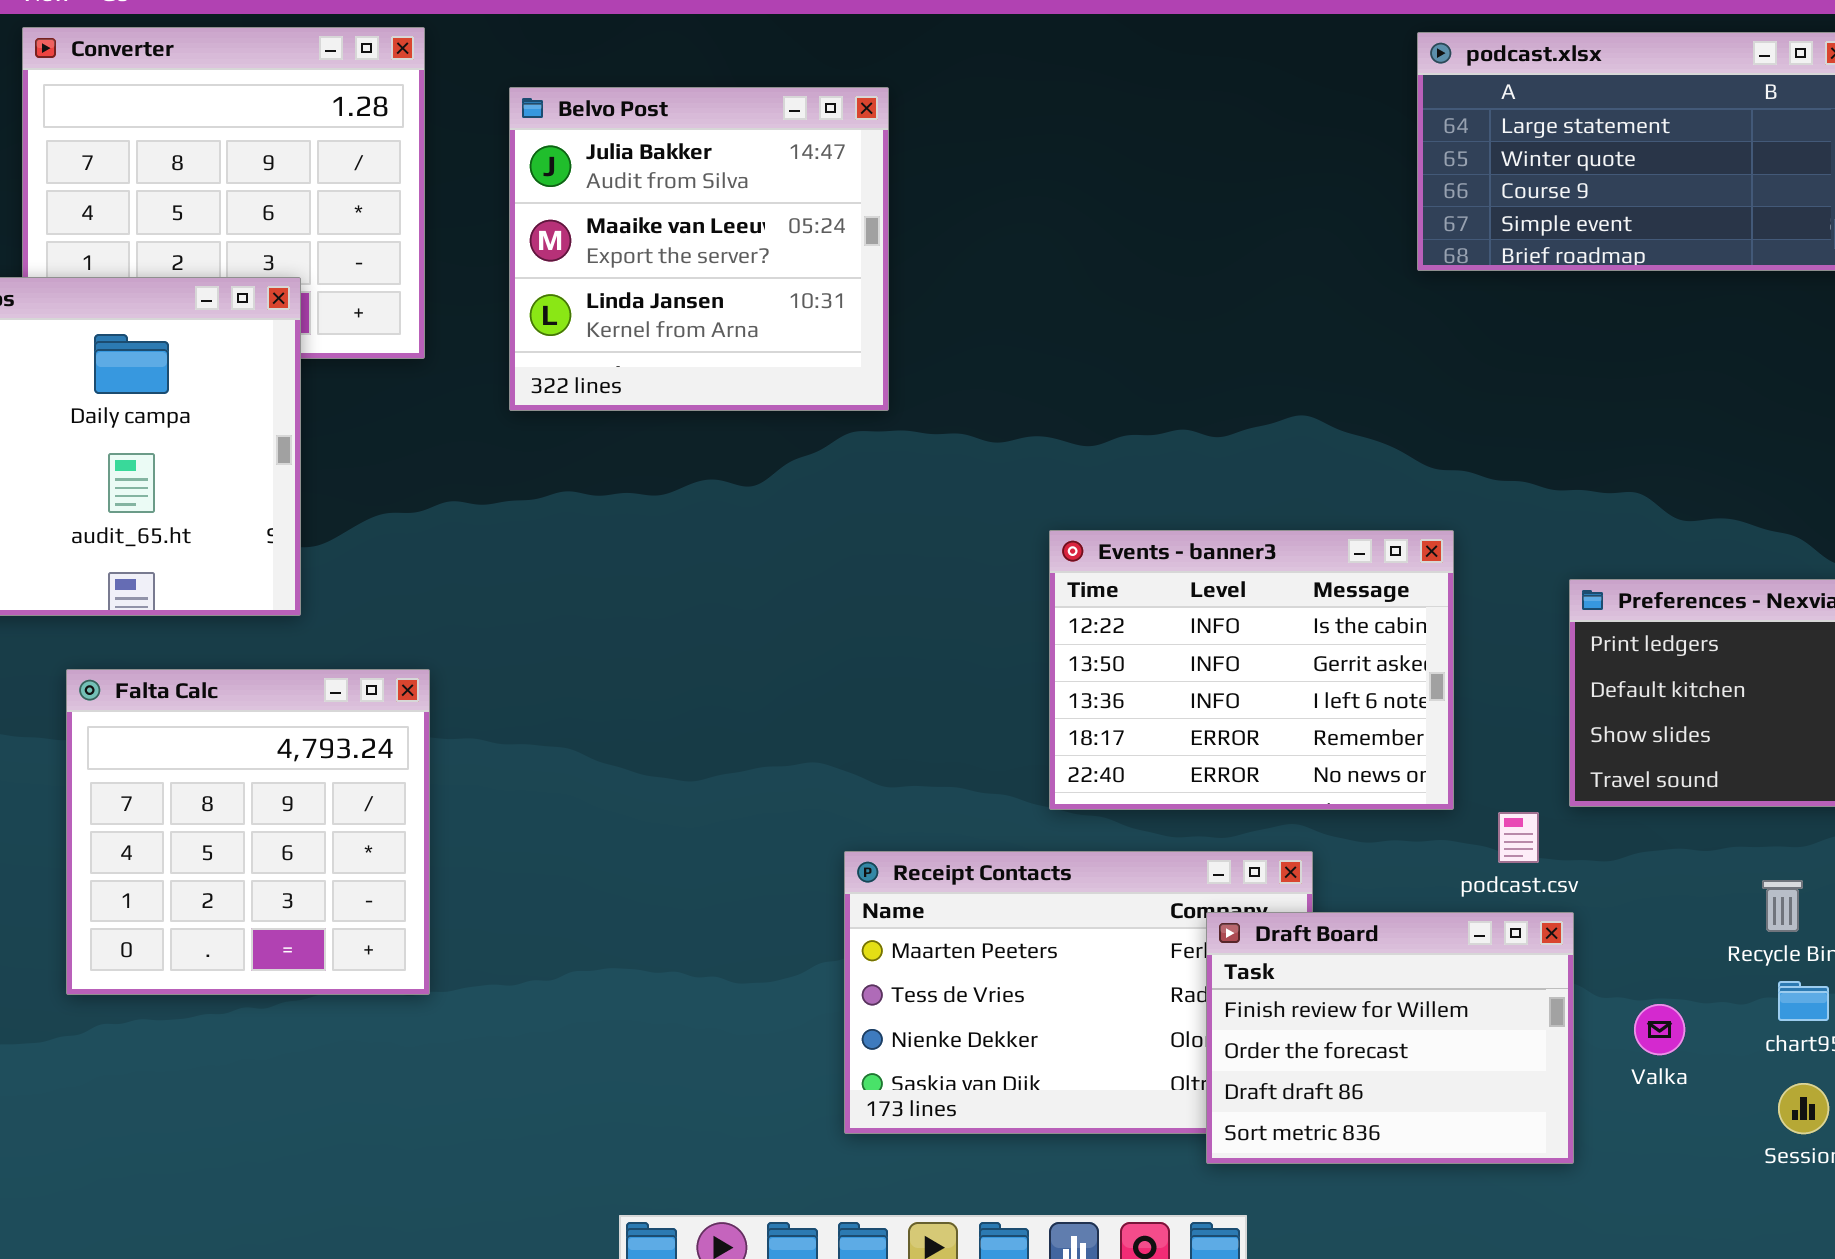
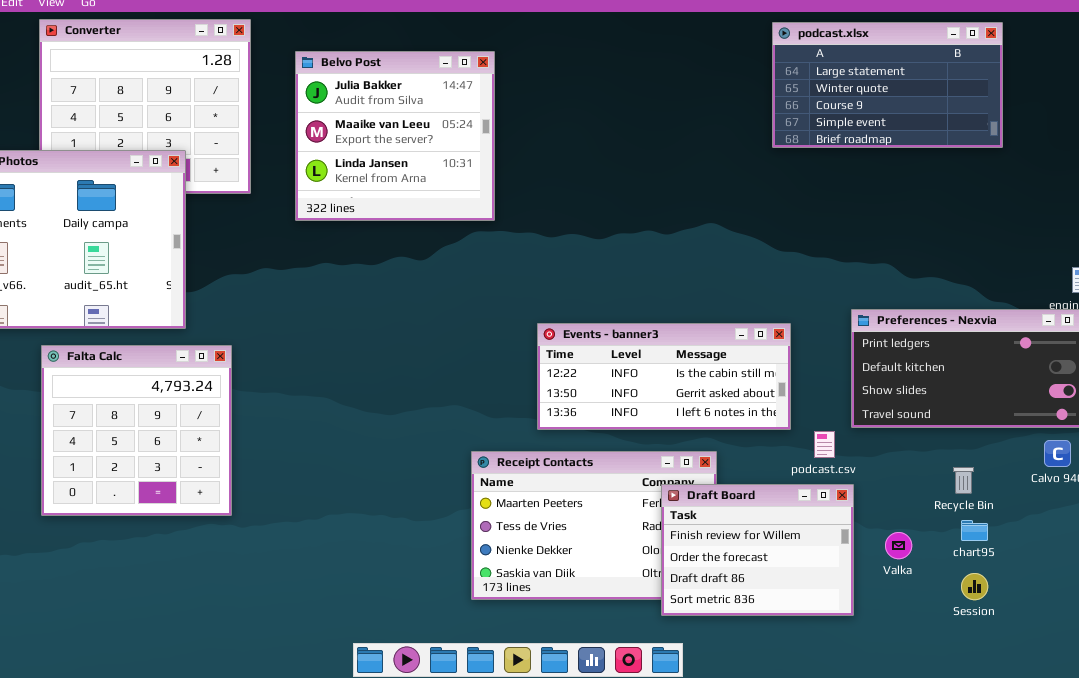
Events - banner3: [1049,530,1454,810] -> [537,323,791,430], resized
Falta Calc: [66,669,430,995] -> [41,345,232,516], moved

